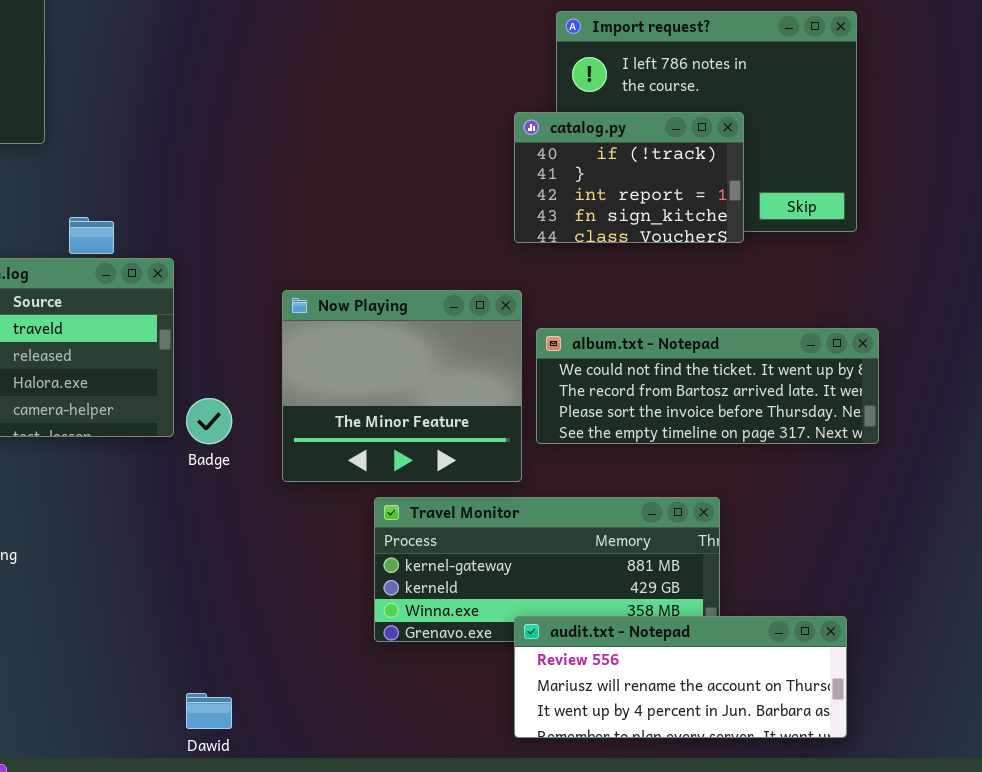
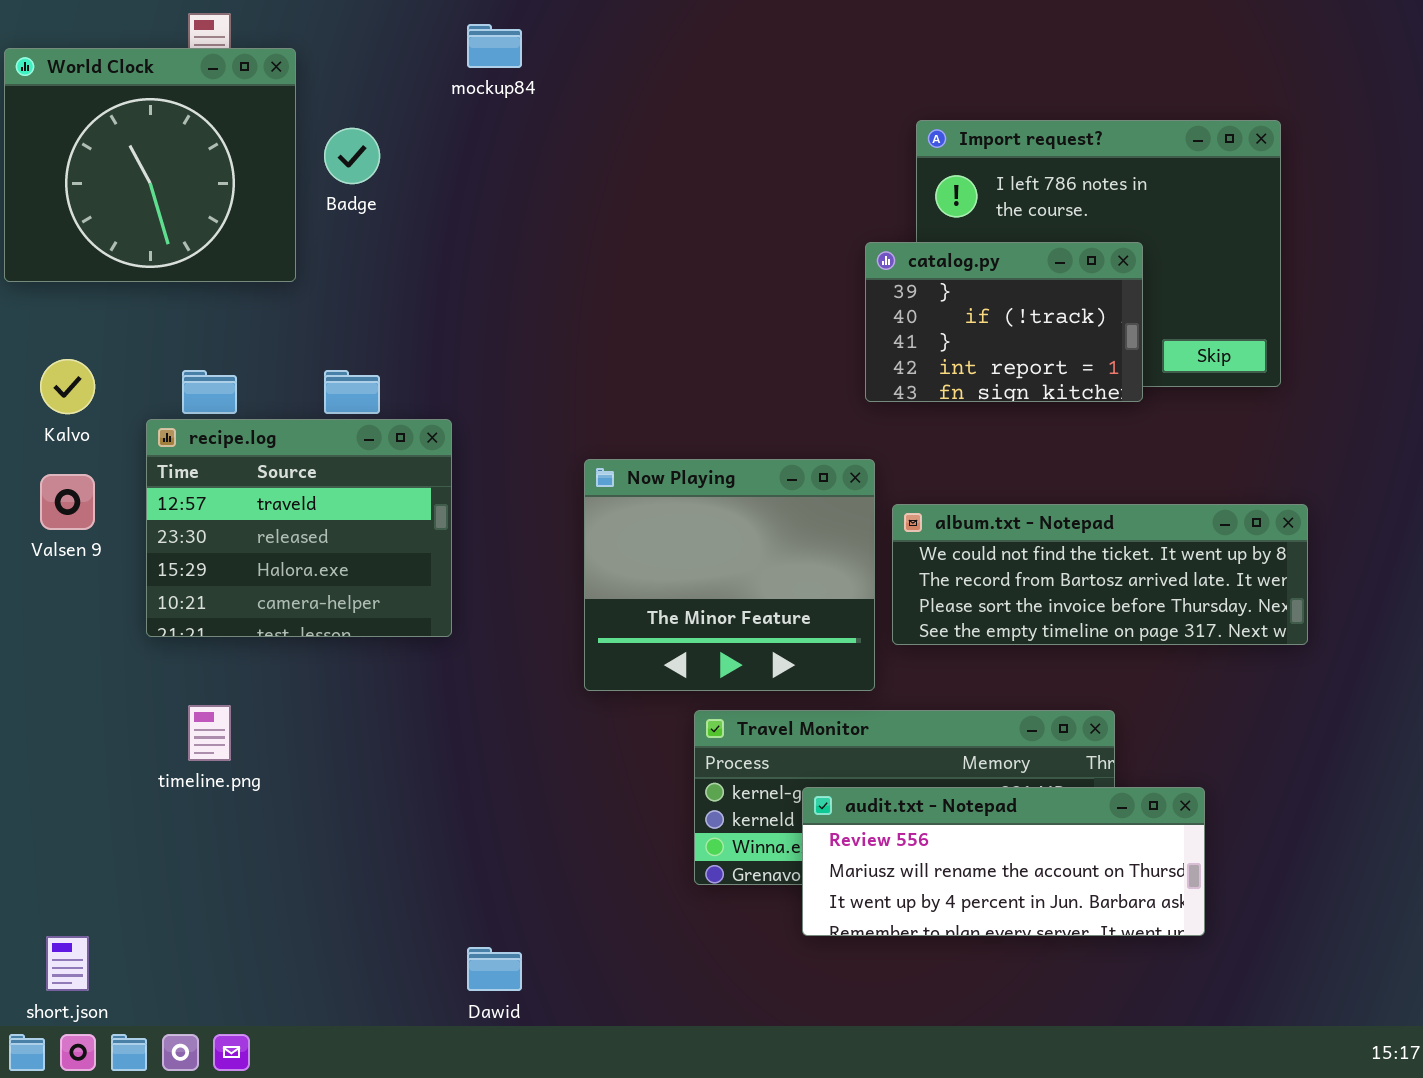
catalog.py: [514,112,744,243] -> [865,242,1143,402], scrolled up 1 row
Badge: [186,398,232,444] -> [324,128,380,184], moved
audit.txt - Notepad: [514,616,847,738] -> [802,787,1205,936], moved

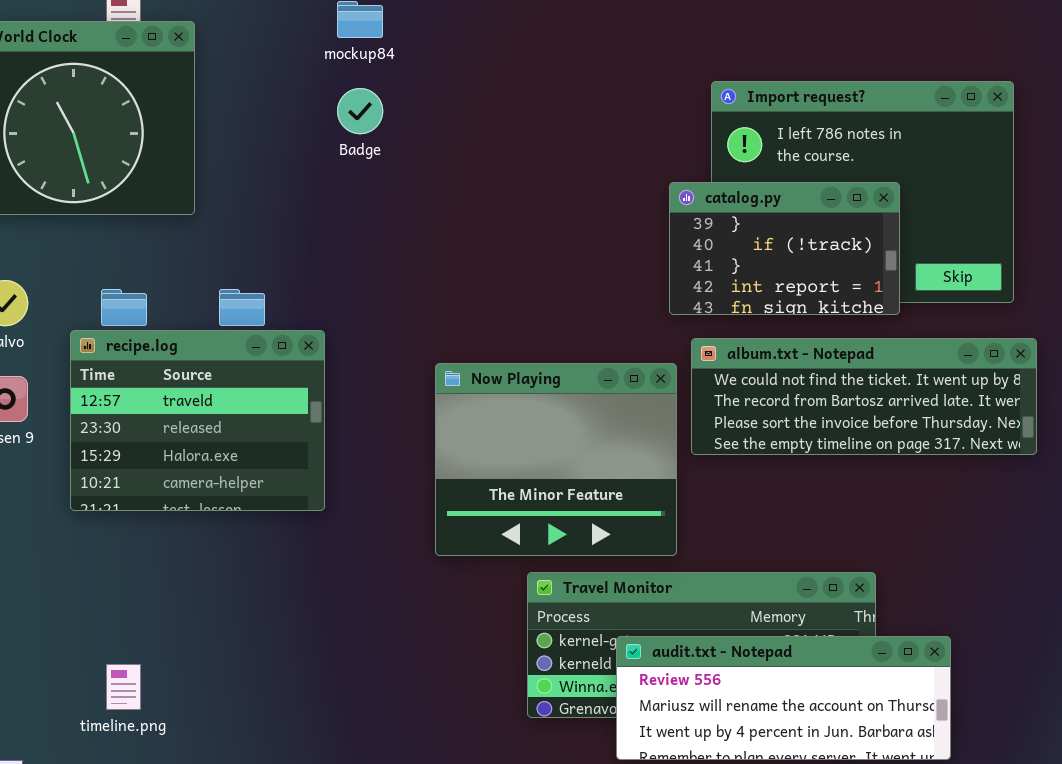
Badge: [324,128,380,184] -> [337,88,383,134], moved
album.txt - Notepad: [892,504,1308,645] -> [691,338,1037,455], moved
timeline.png: [188,705,231,761] -> [106,664,141,710], moved

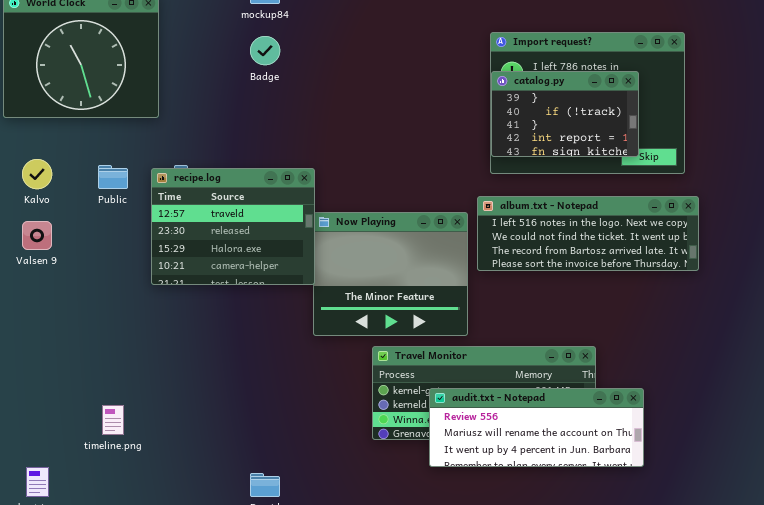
catalog.py: [669,182,900,315] -> [491,71,639,157], moved
recipe.log: [70,330,325,511] -> [151,168,315,285], moved
album.txt - Notepad: [691,338,1037,455] -> [477,196,699,271], scrolled up 1 row

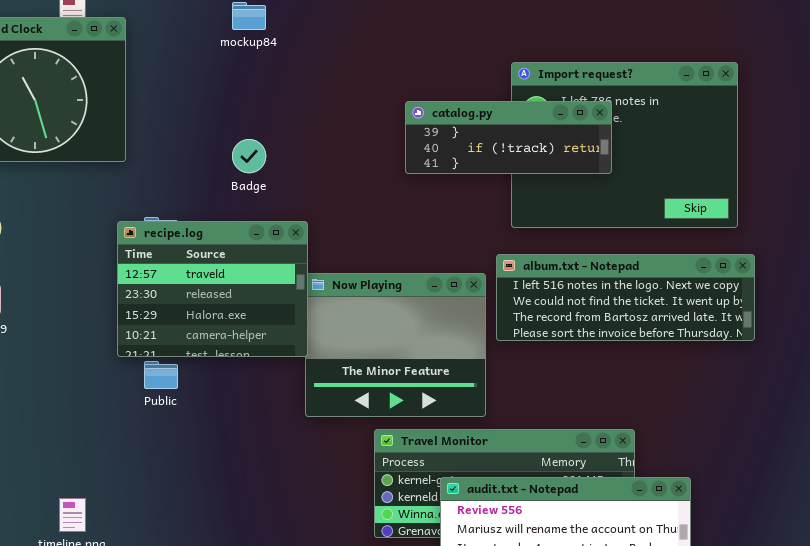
Badge: [250,36,280,65] -> [232,139,266,173], moved
catalog.py: [491,71,639,157] -> [405,101,612,174], moved, resized
Public: [98,165,128,189] -> [144,361,178,389], moved

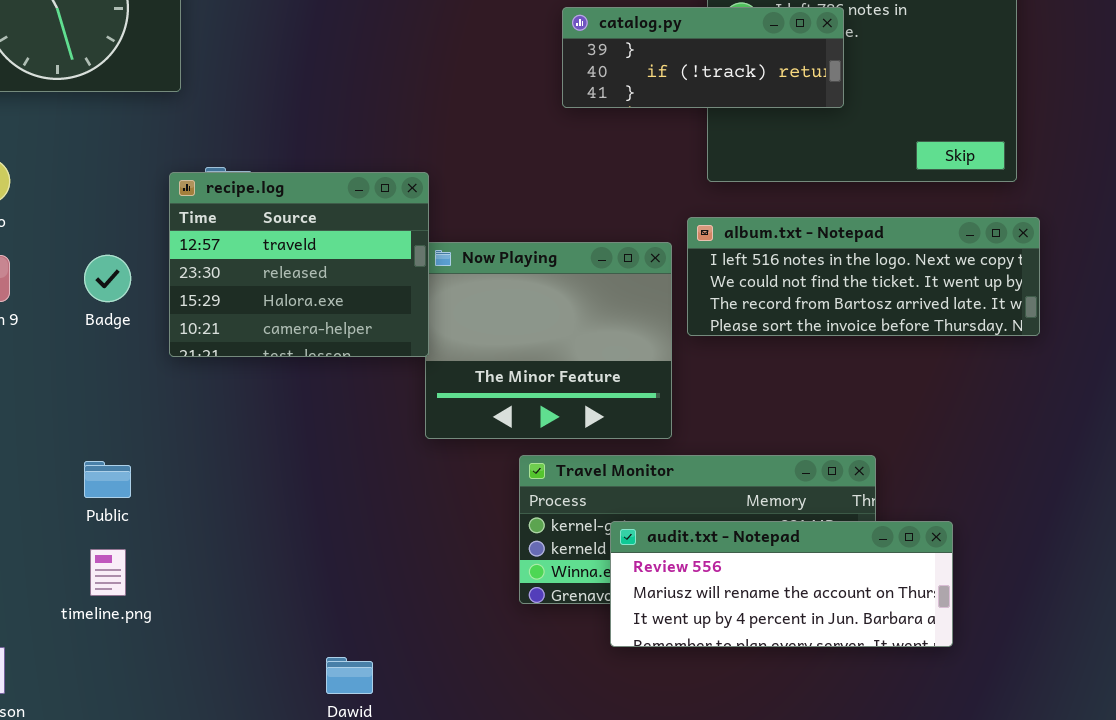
Badge: [232,139,266,173] -> [84,255,131,302], moved
Public: [144,361,178,389] -> [84,461,131,498], moved

